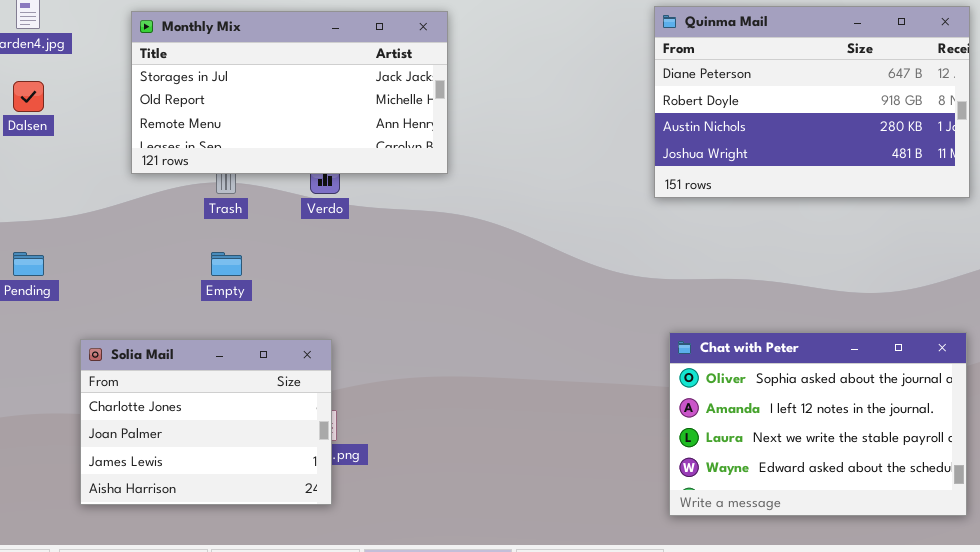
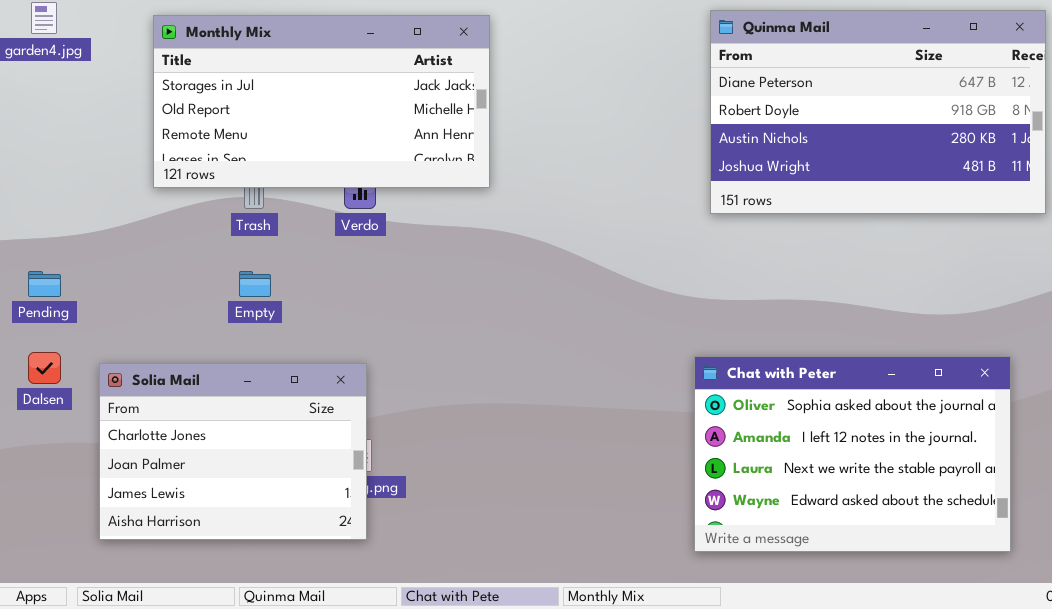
Dalsen: [13,81,44,112] -> [28,352,61,384], moved
Chat with Peter: [669,332,967,516] -> [694,356,1011,552], moved

